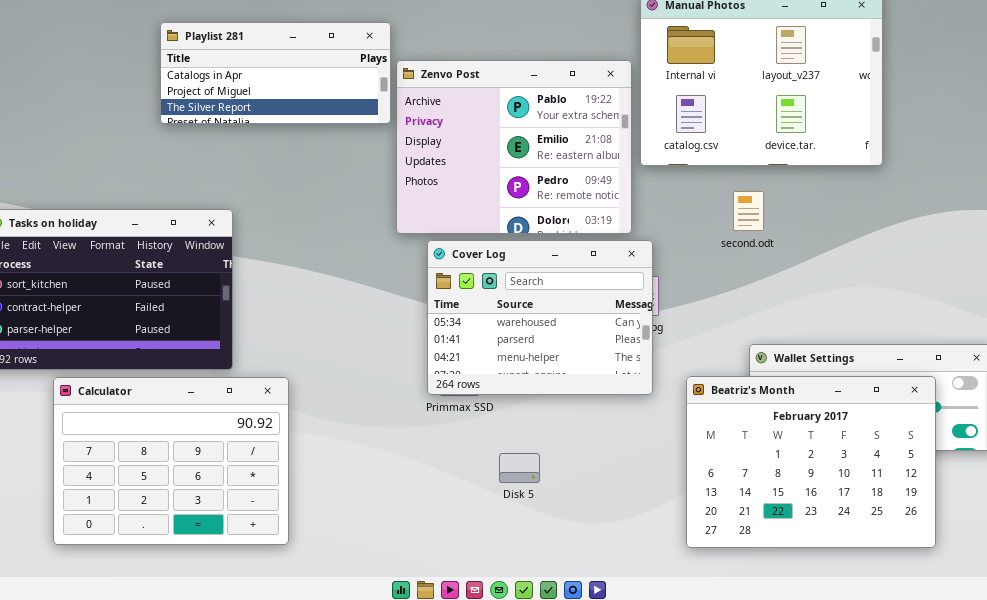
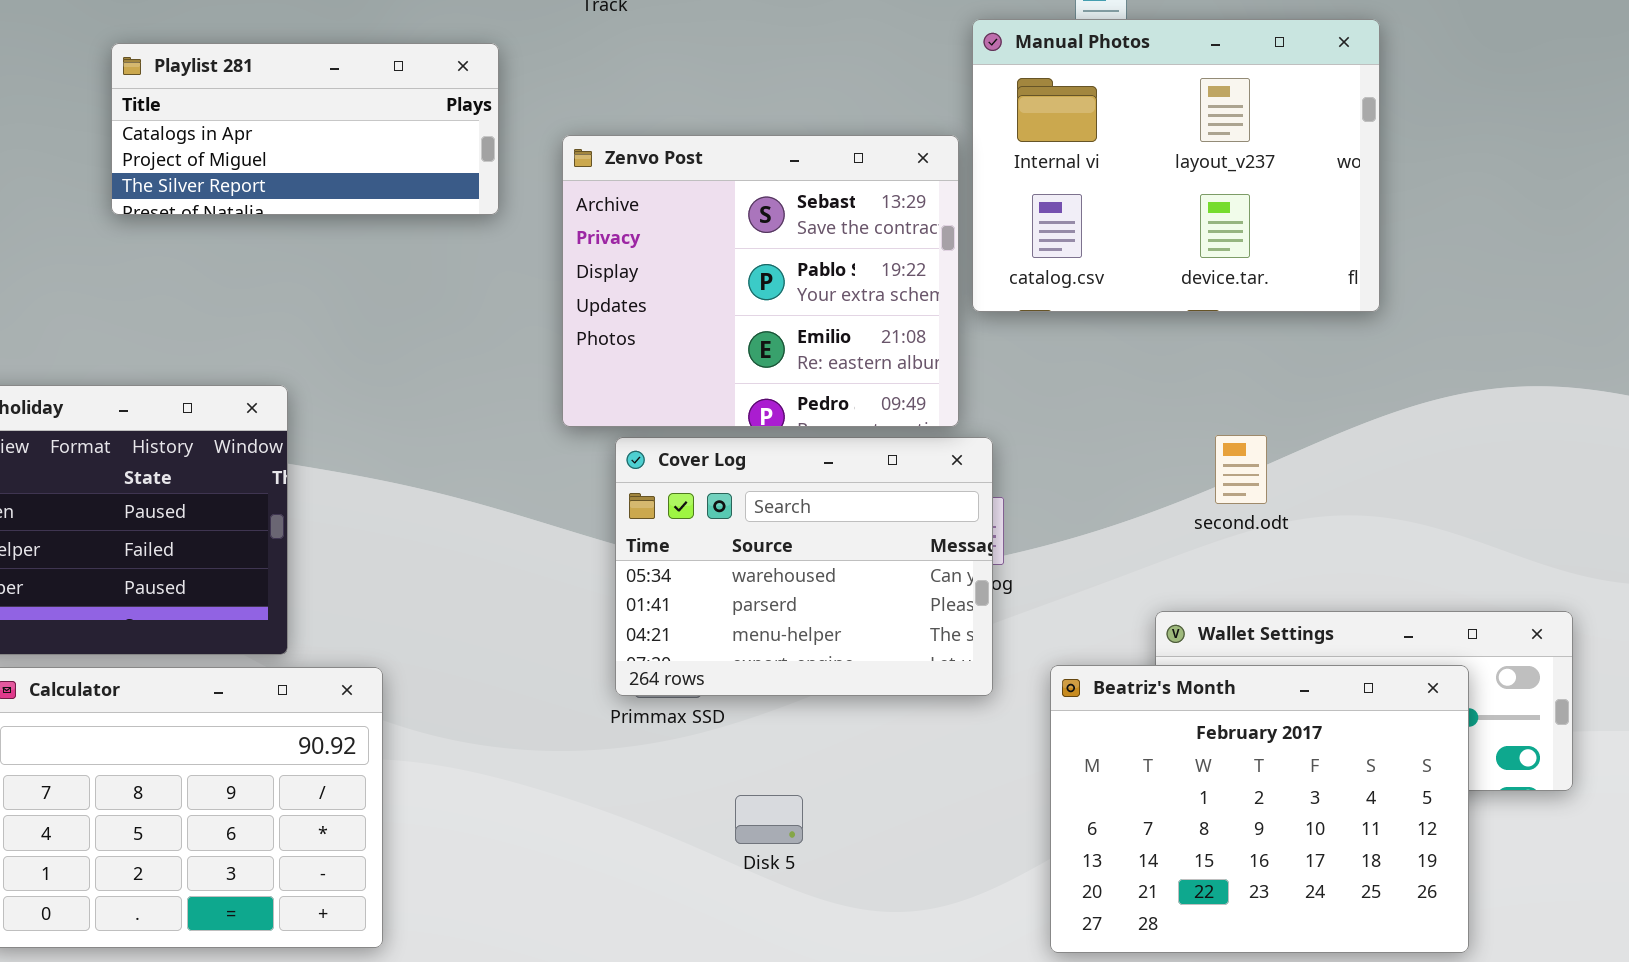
Playlist 281: [160,22,391,124] -> [111,43,499,215], moved
Zenvo Post: [396,60,632,234] -> [562,135,959,427], scrolled up 1 row
second.odt: [733,191,764,231] -> [1215,435,1267,504], moved

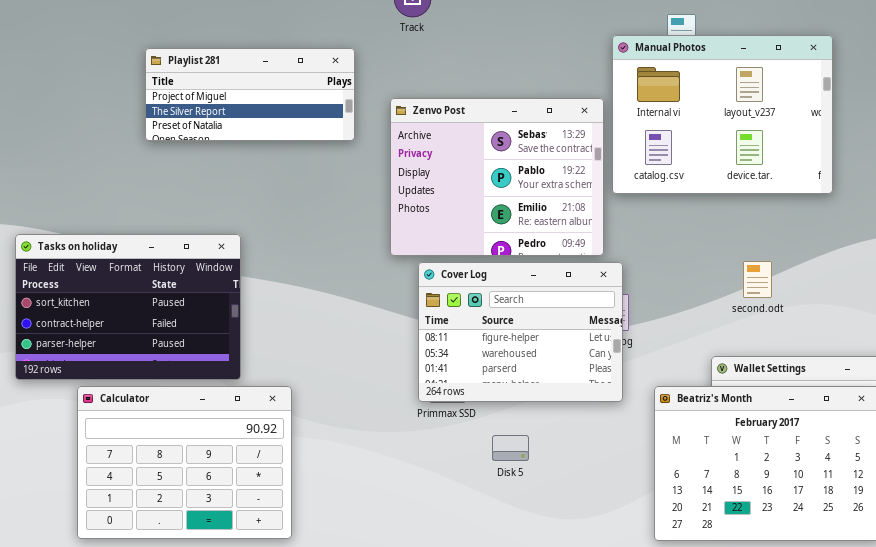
Playlist 281: [111,43,499,215] -> [145,48,355,141], scrolled down 1 row
Cover Log: [615,437,993,696] -> [418,262,623,402], scrolled up 1 row
Disk 5: [735,795,803,844] -> [492,435,529,461], moved

